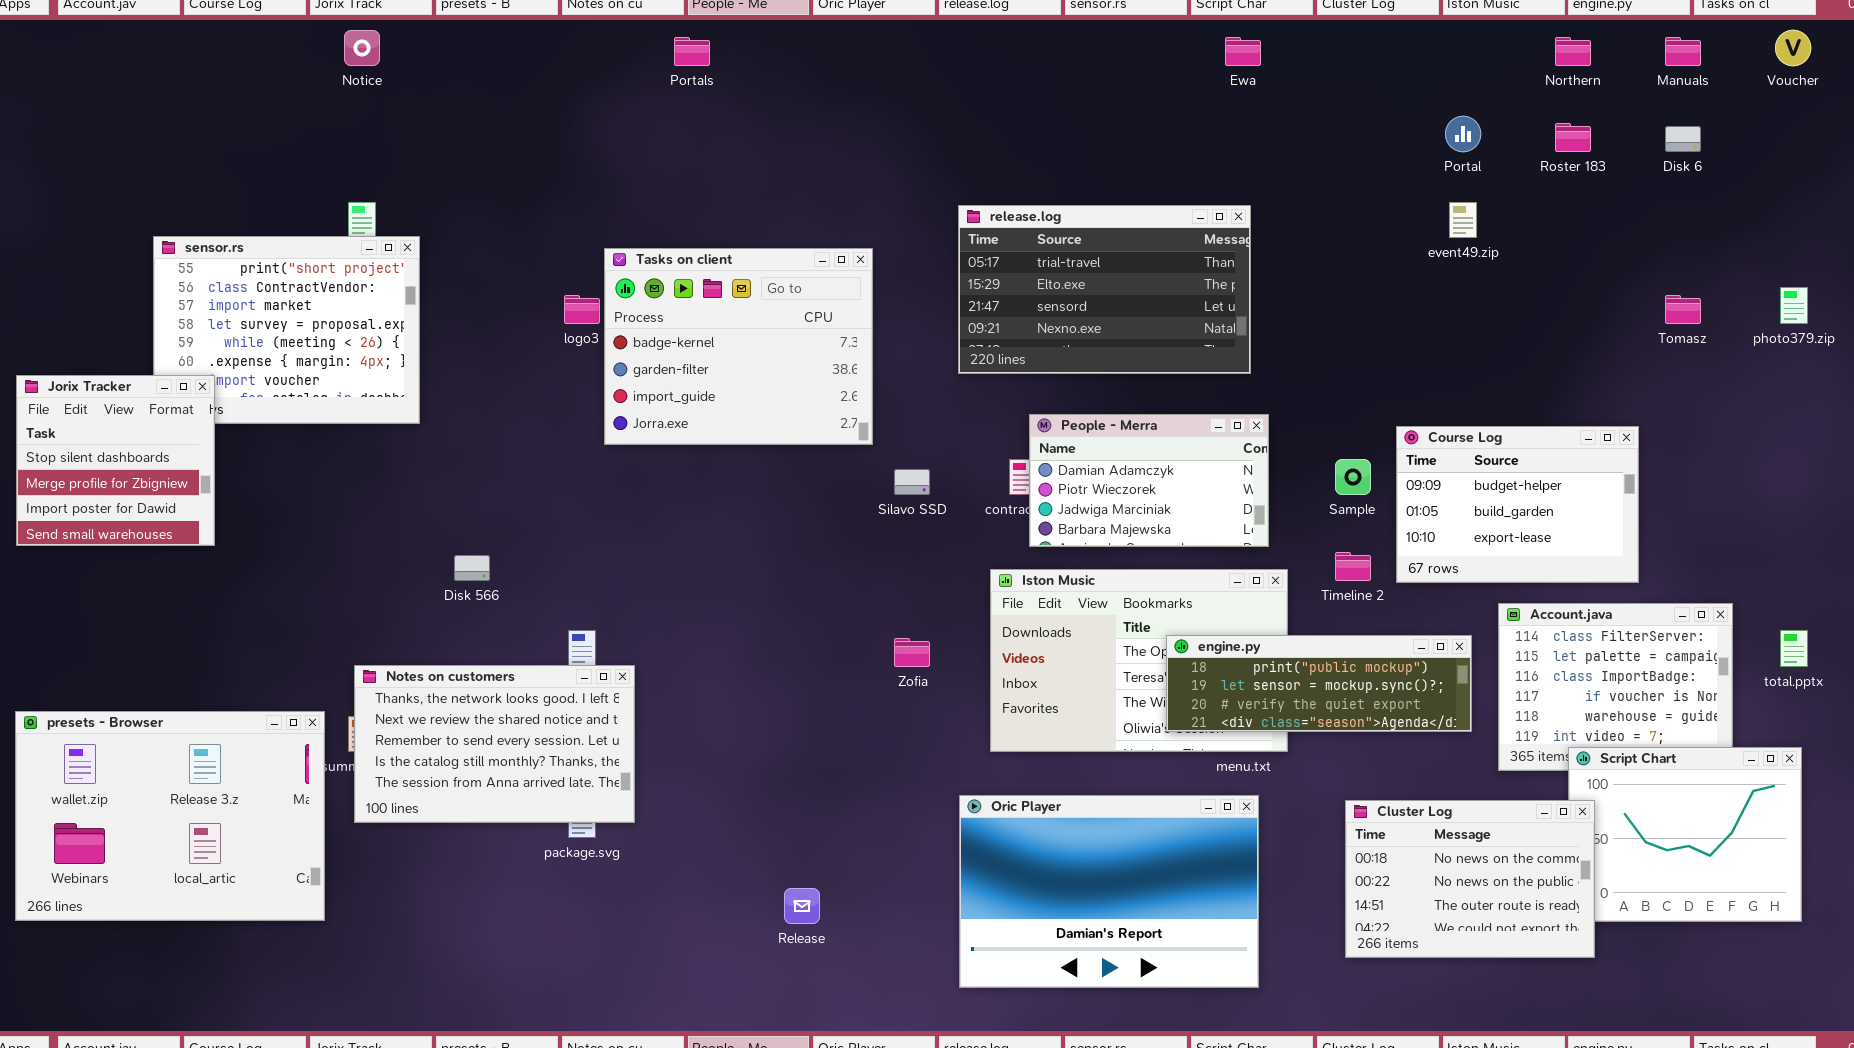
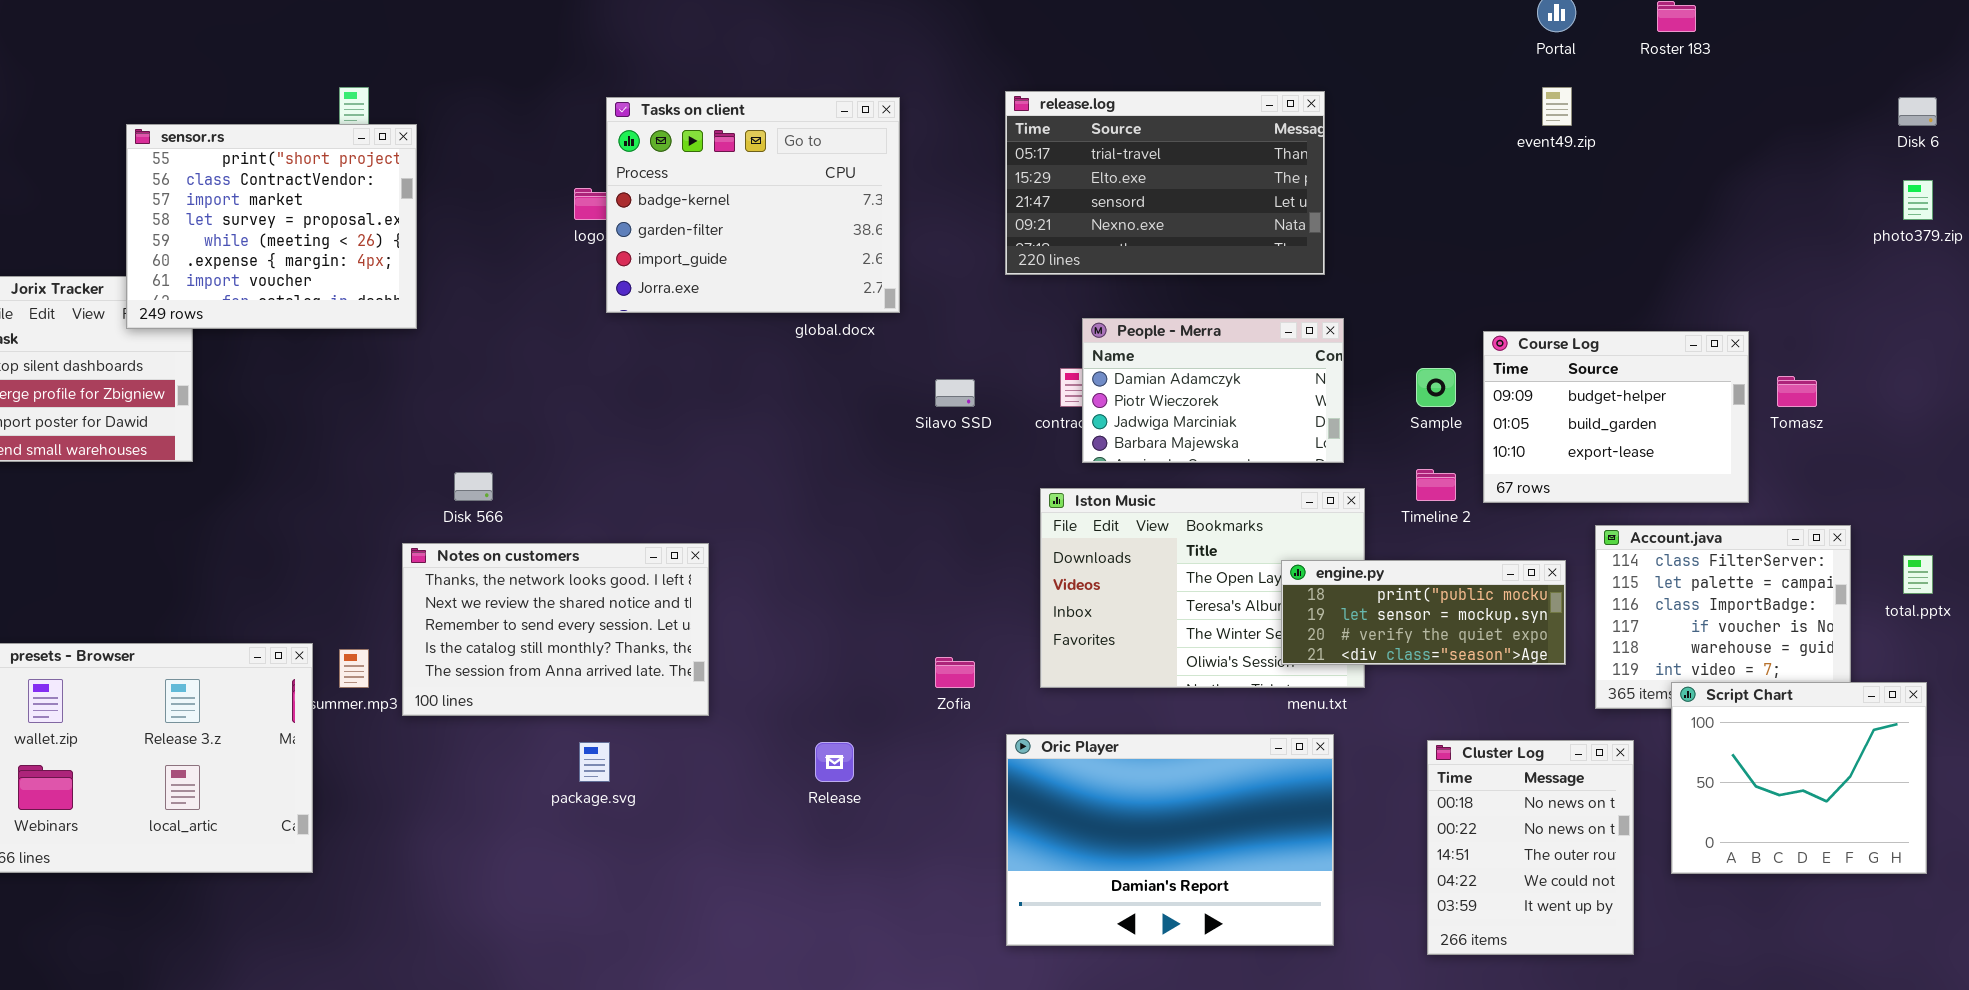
Disk 6: [1665,126,1701,152] -> [1898,97,1937,126], moved
sensor.rs: [153,236,420,424] -> [126,124,417,329], raised
Tasks on client: [604,248,873,445] -> [606,97,900,313], moved
Tomasz: [1665,295,1701,324] -> [1777,376,1817,407], moved
engine.py: [1166,635,1472,732] -> [1281,560,1566,665], resized
Zofia: [894,638,930,667] -> [935,657,975,688], moved
Notes on customers: [354,665,635,823] -> [402,543,709,716], moved
Cluster Log: [1345,800,1595,958] -> [1427,740,1634,955], resized
Release: [784,888,820,924] -> [815,742,854,782], moved

